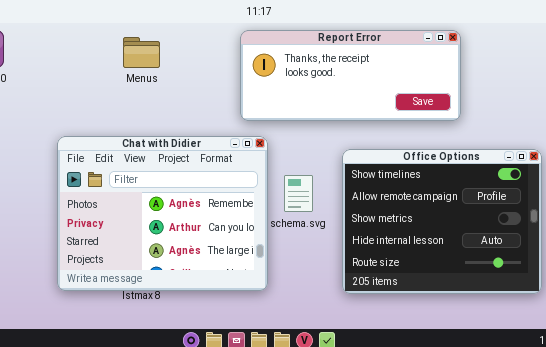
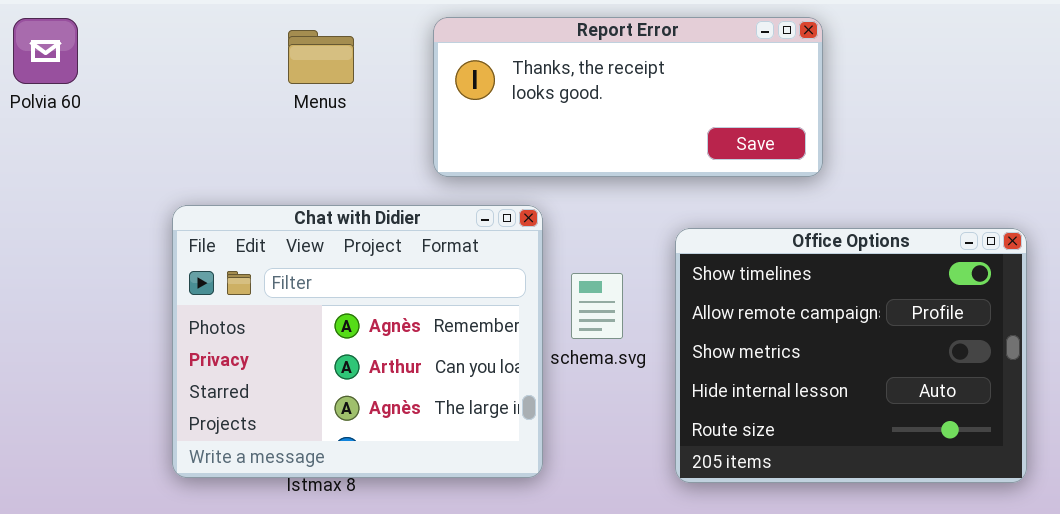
Report Error: [240,30,461,121] -> [433,17,823,177], moved

